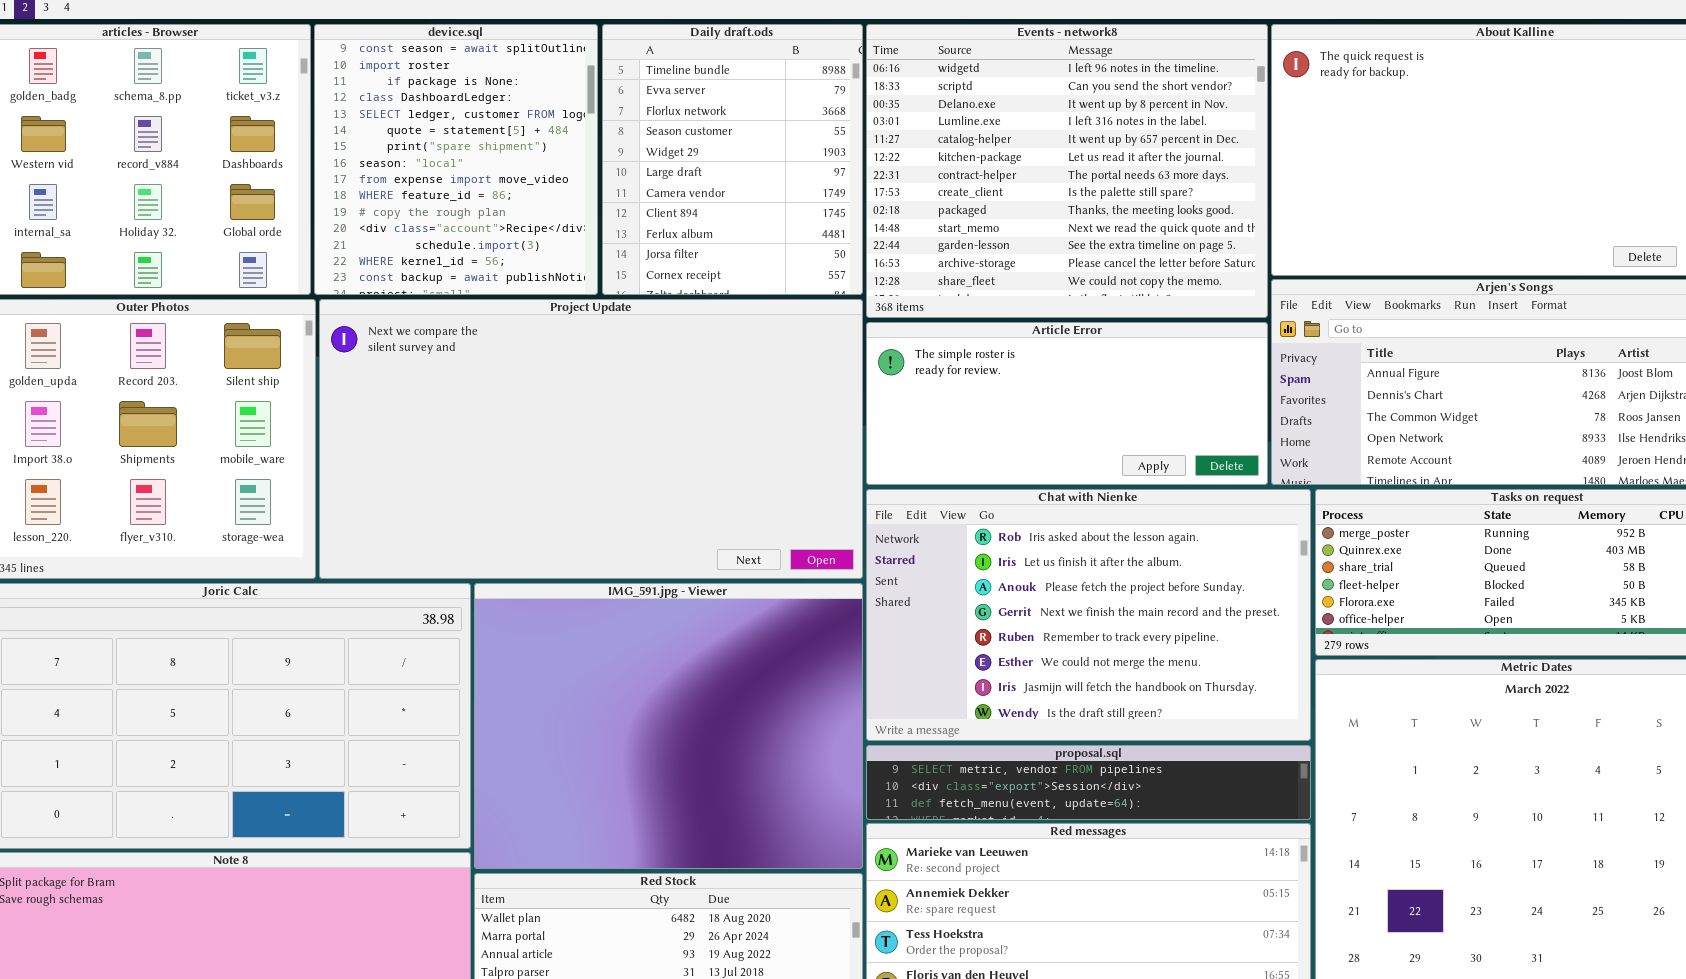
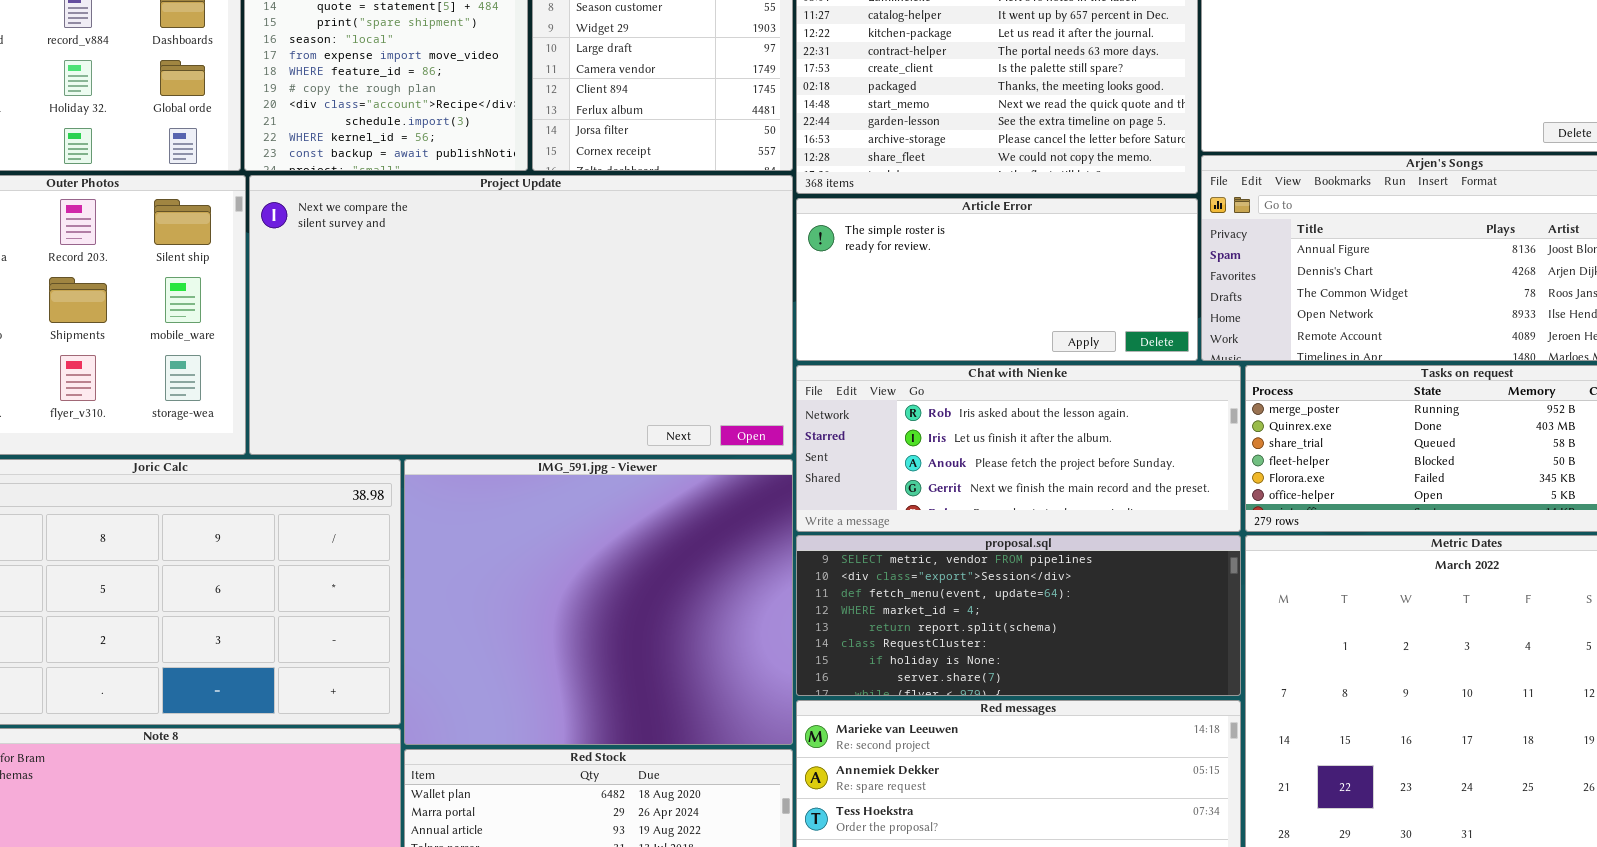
Chat with Nienke: [866,489,1311,741] -> [796,365,1241,532], resized
proposal.sql: [866,745,1311,820] -> [796,535,1241,696], resized

